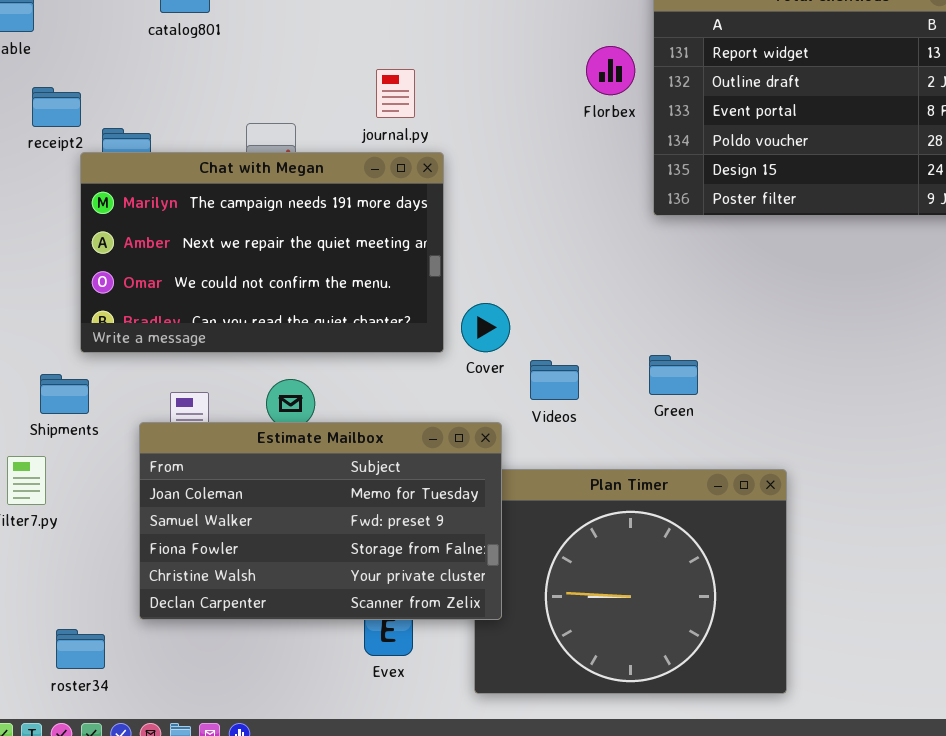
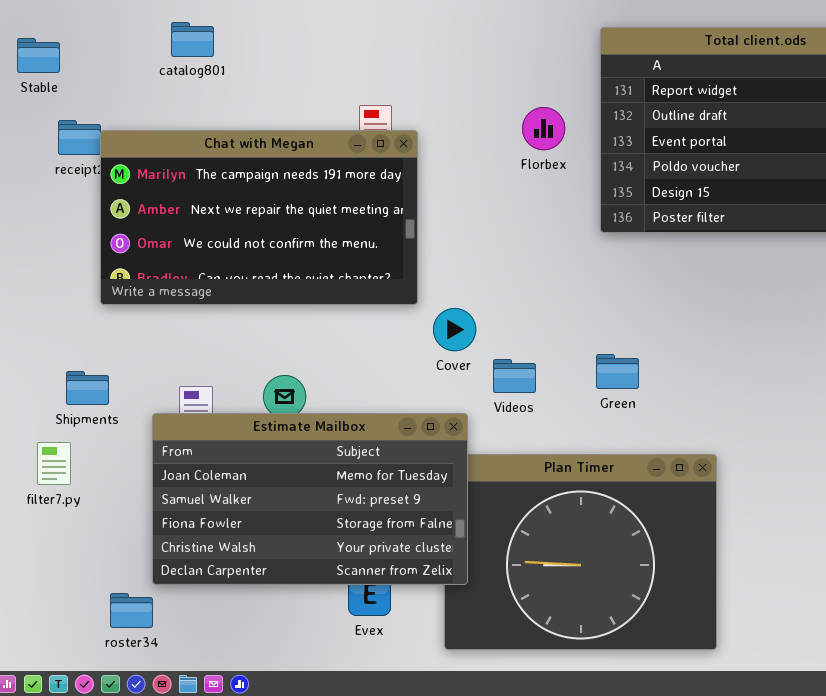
Florbex: [586,46,635,95] -> [522,107,565,150], moved
Chat with Megan: [80,152,444,353] -> [100,130,418,305], moved
roster34: [56,629,105,669] -> [110,593,153,628], moved

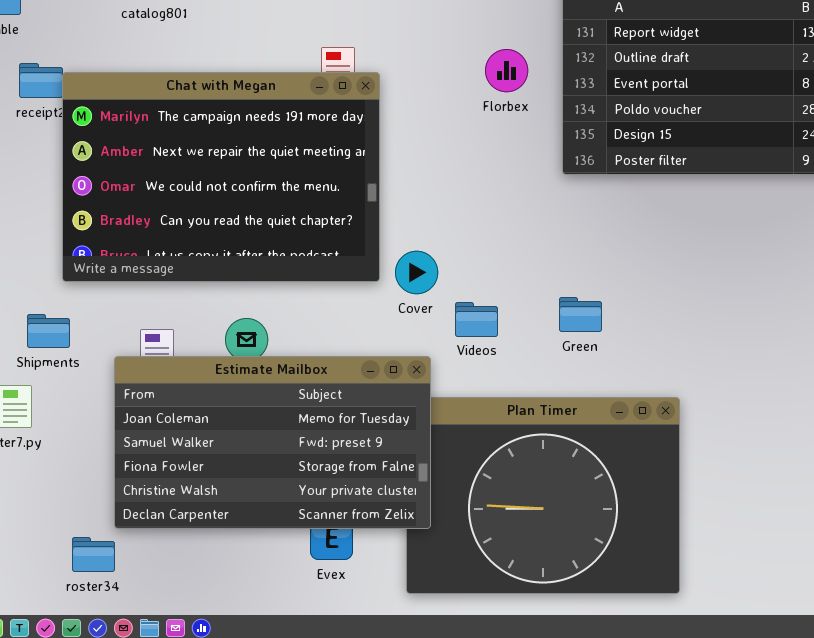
Chat with Megan: [100,130,418,305] -> [62,72,380,282], resized

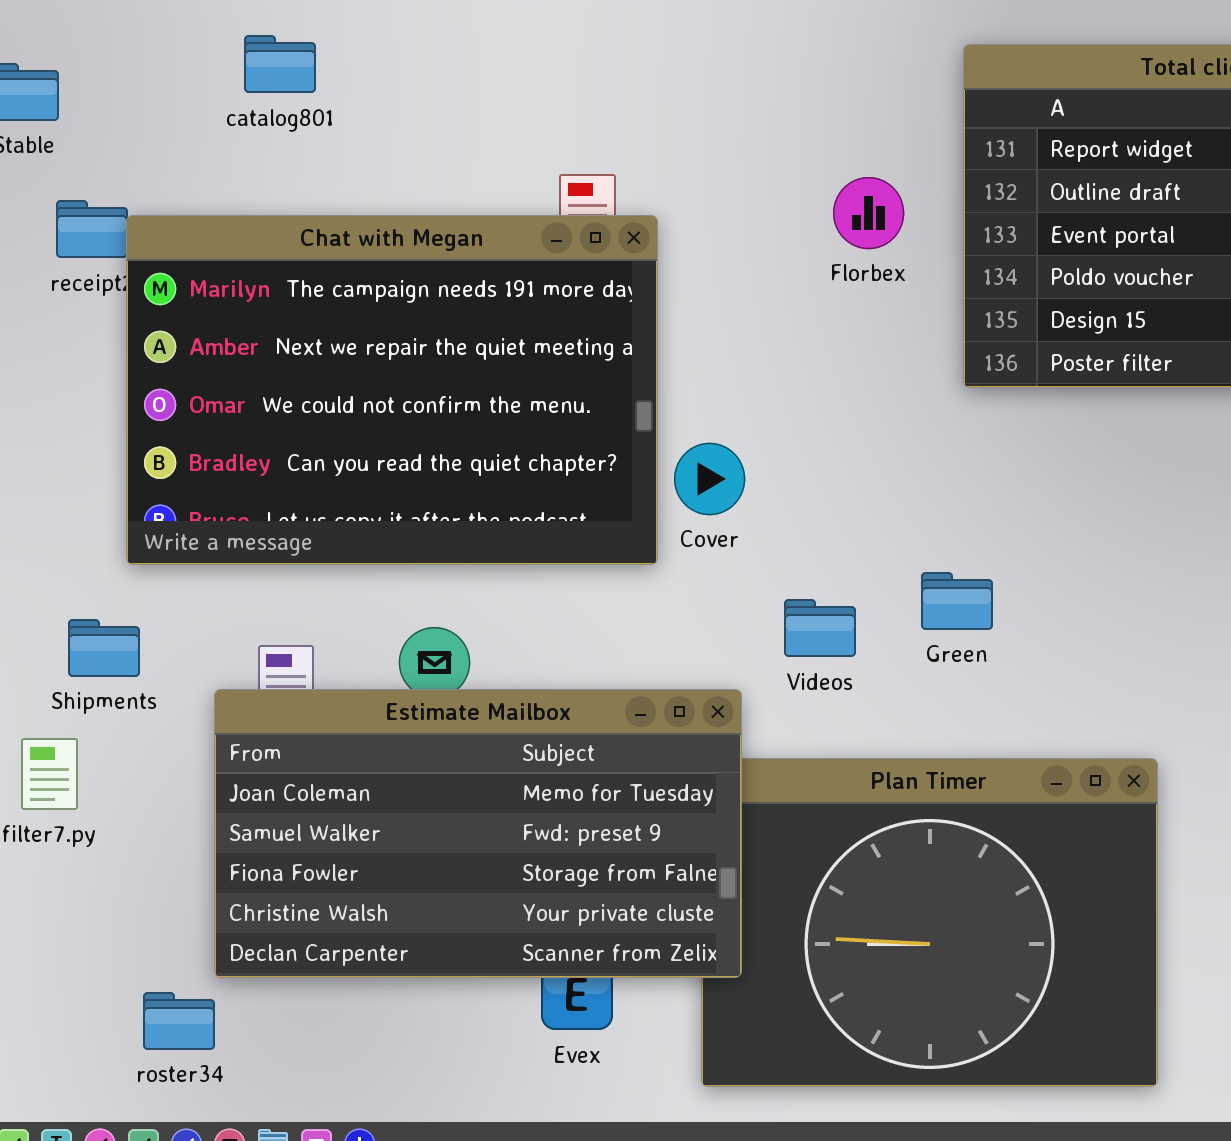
Cover: [395,251,438,294] -> [674,443,745,515], moved
Green: [559,297,602,332] -> [921,572,993,630], moved

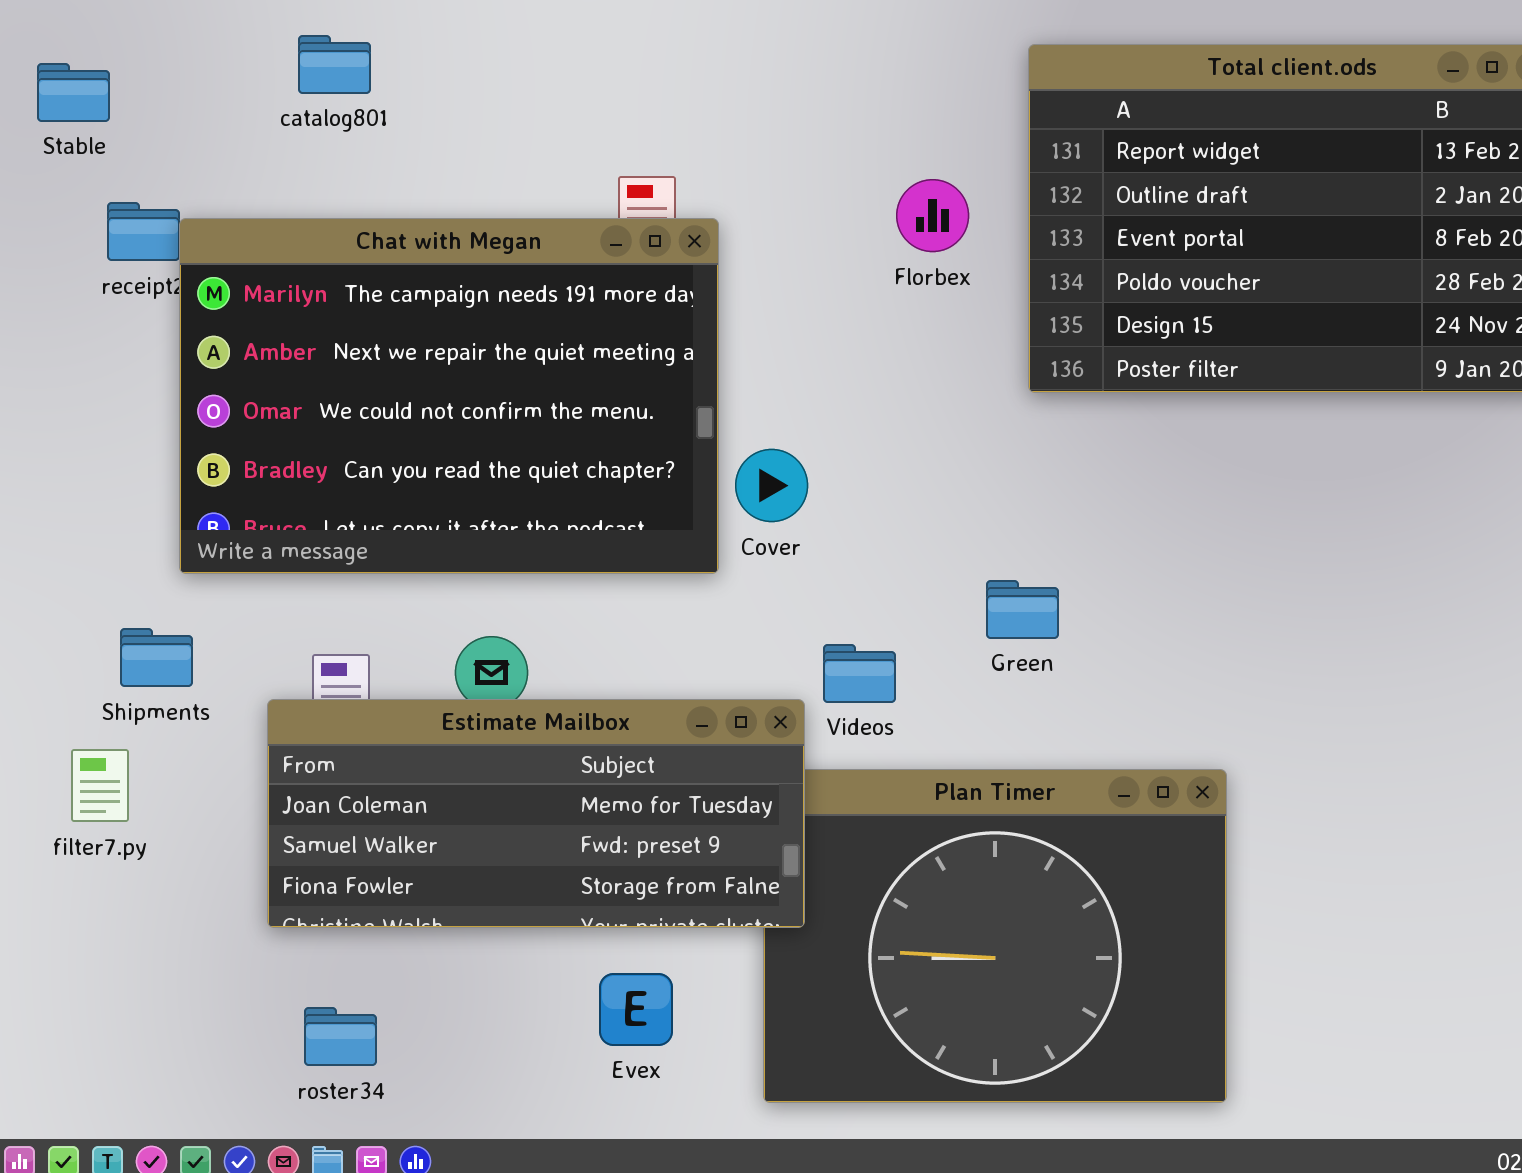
Videos: [784,599,856,657] -> [823,644,896,703], moved
Estimate Mailbox: [214,689,742,978] -> [267,699,805,928], resized
roster34: [143,992,215,1050] -> [304,1007,377,1066], moved

